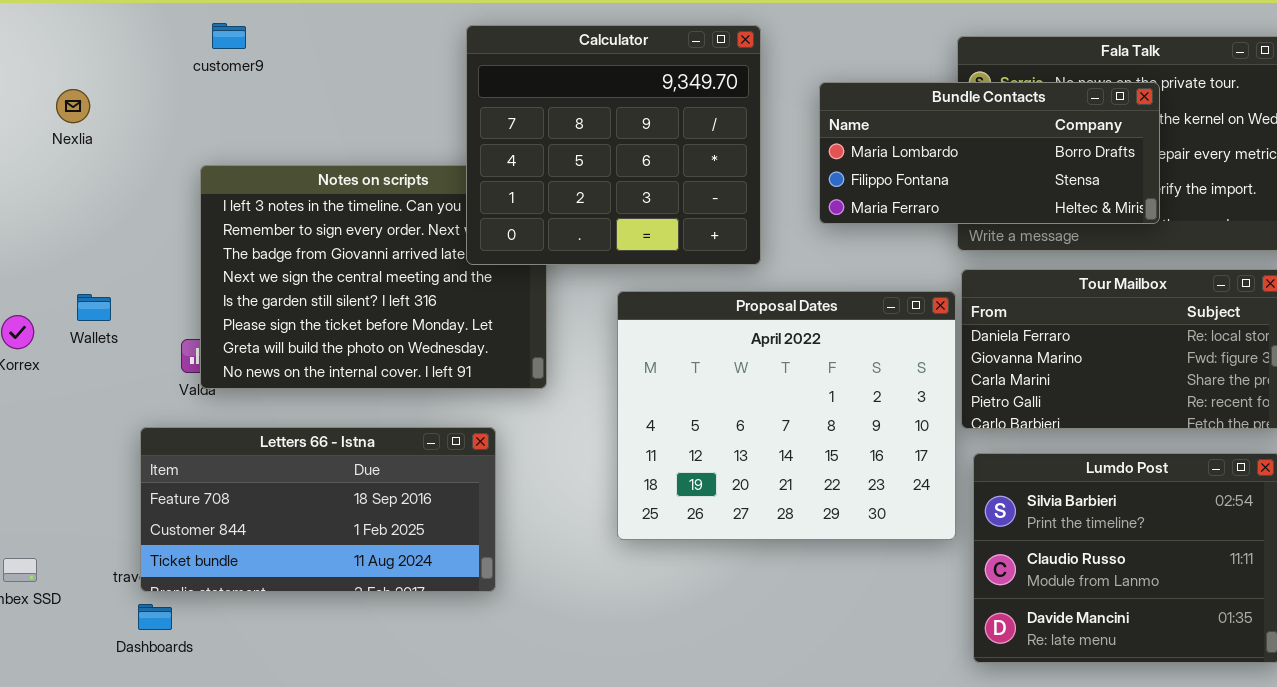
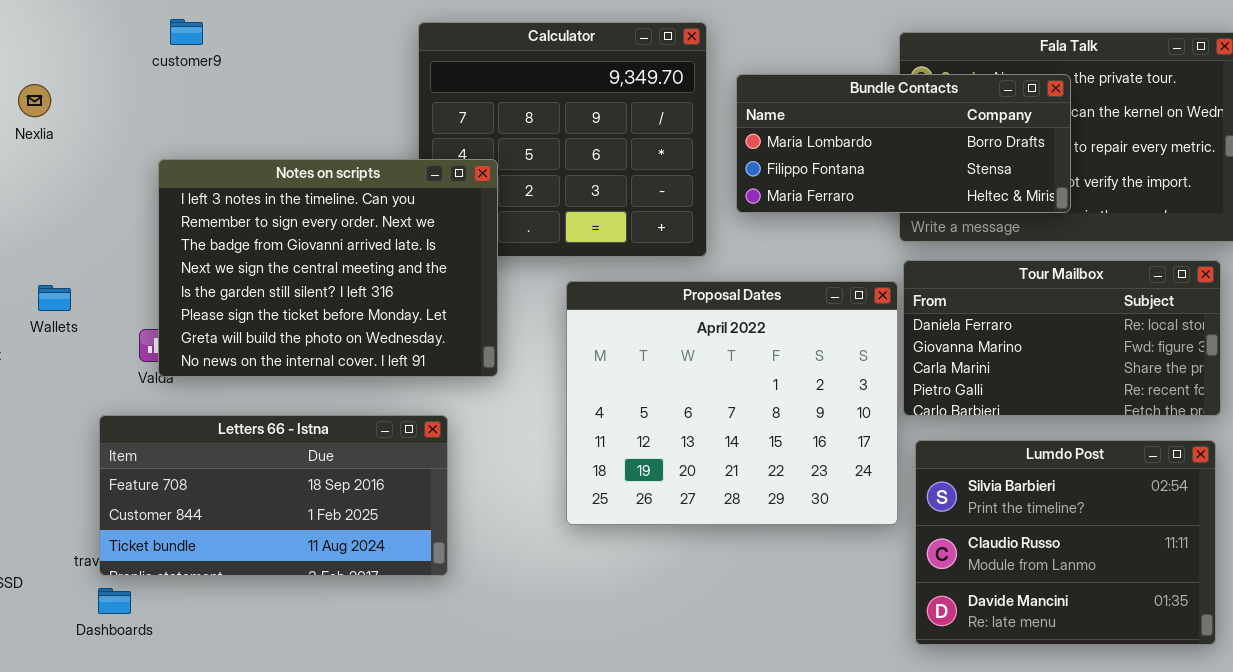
Bundle Contacts: [819,82,1160,224] -> [736,74,1071,213], moved
Notes on scripts: [200,165,547,389] -> [158,159,498,377], raised

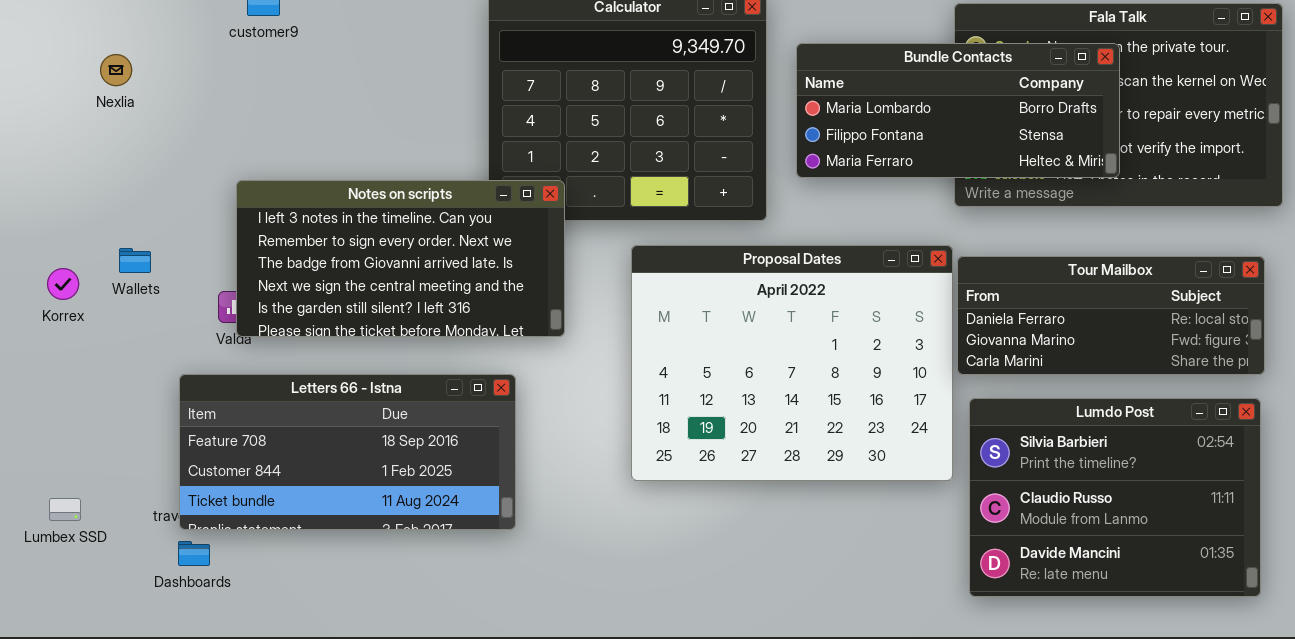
Notes on scripts: [158,159,498,377] -> [236,180,565,337], resized
Tour Mailbox: [903,260,1221,416] -> [957,256,1265,375], resized

